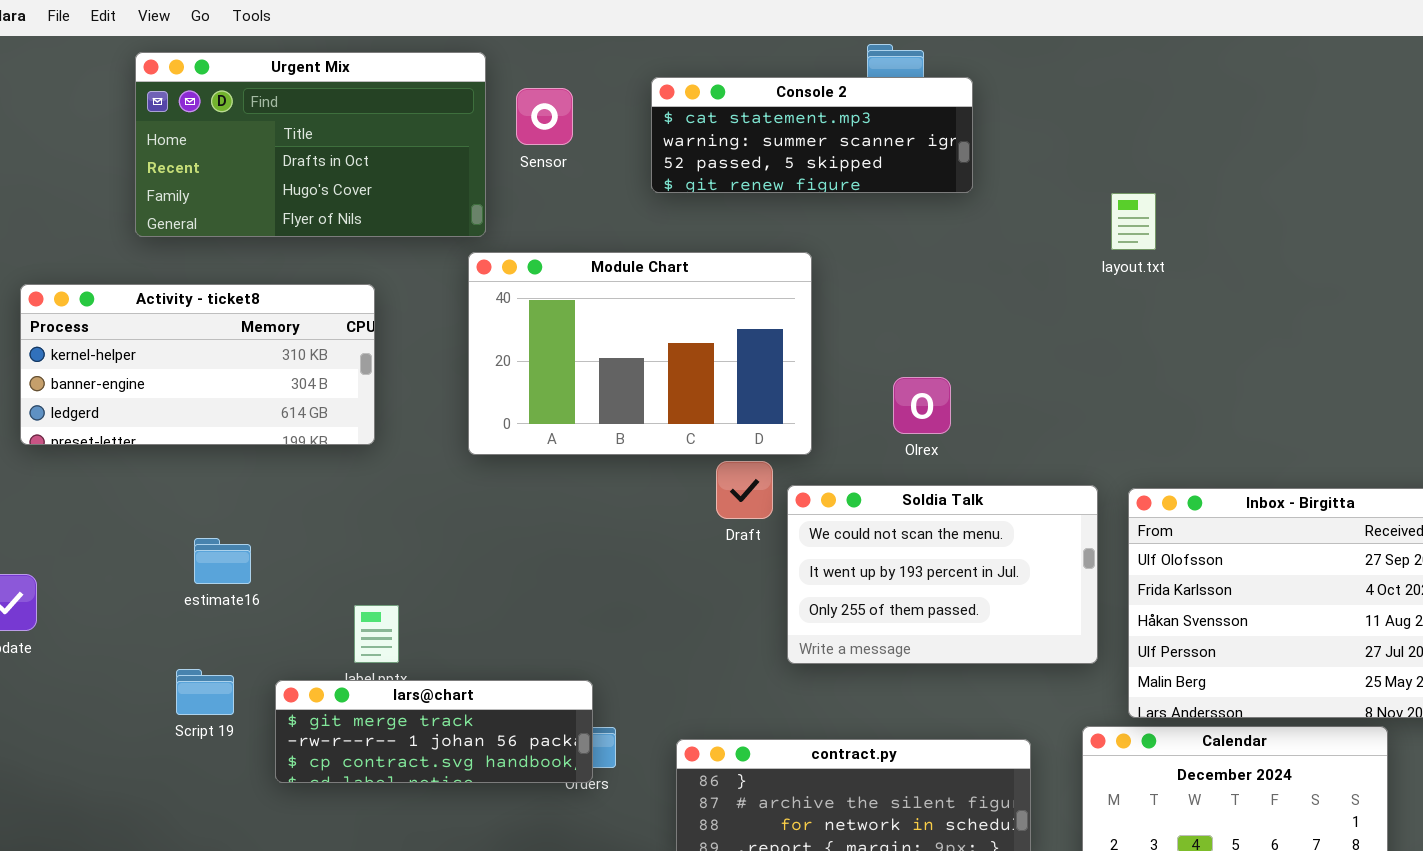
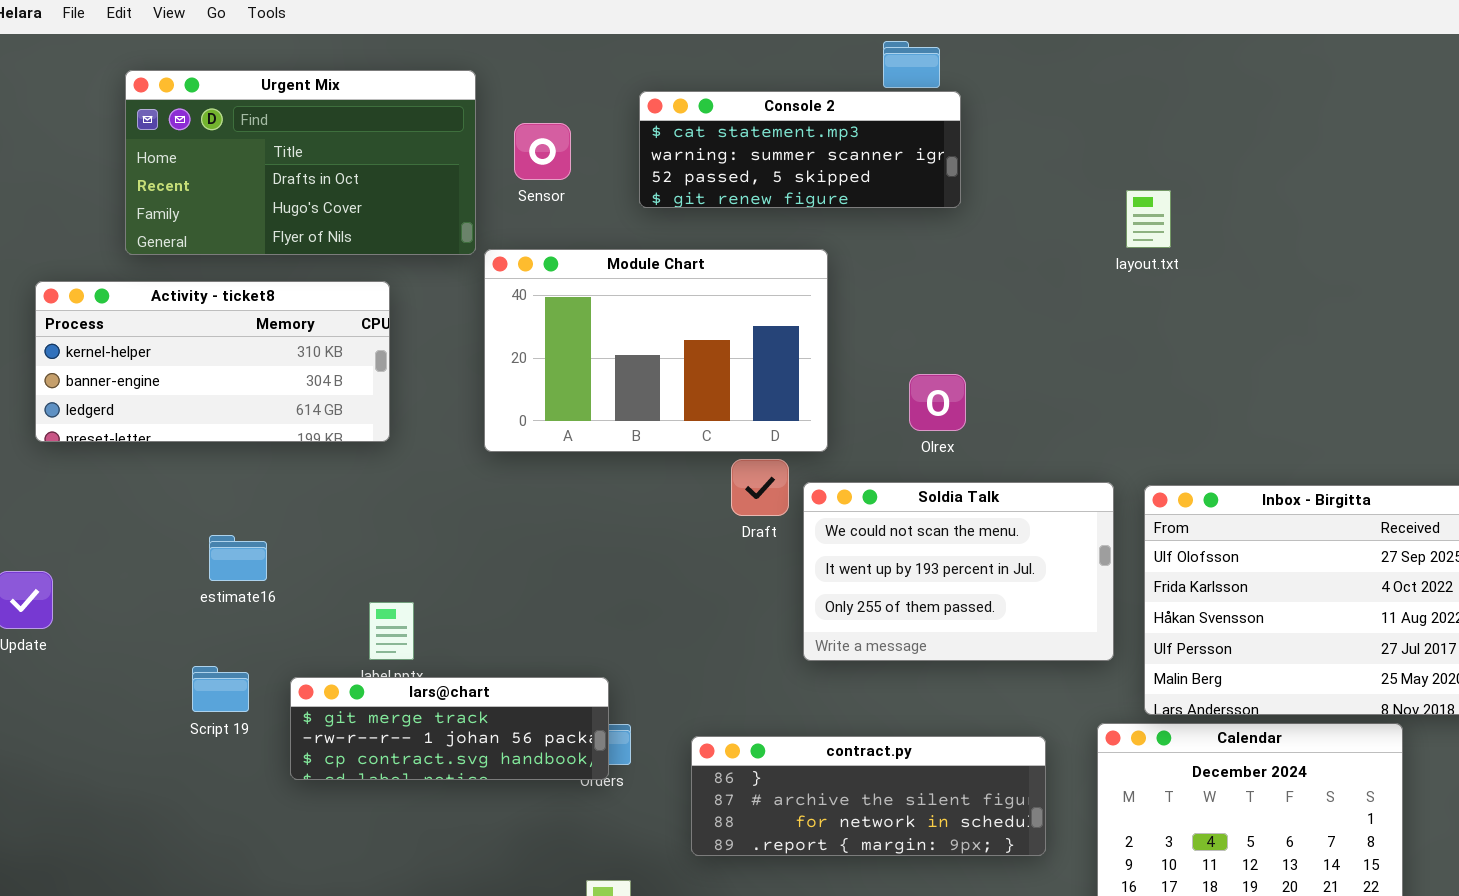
Urgent Mix: [135,52,486,237] -> [125,70,476,255], moved
Console 2: [651,77,973,193] -> [639,91,961,208], moved
Sensor: [516,88,573,145] -> [514,123,571,180], moved

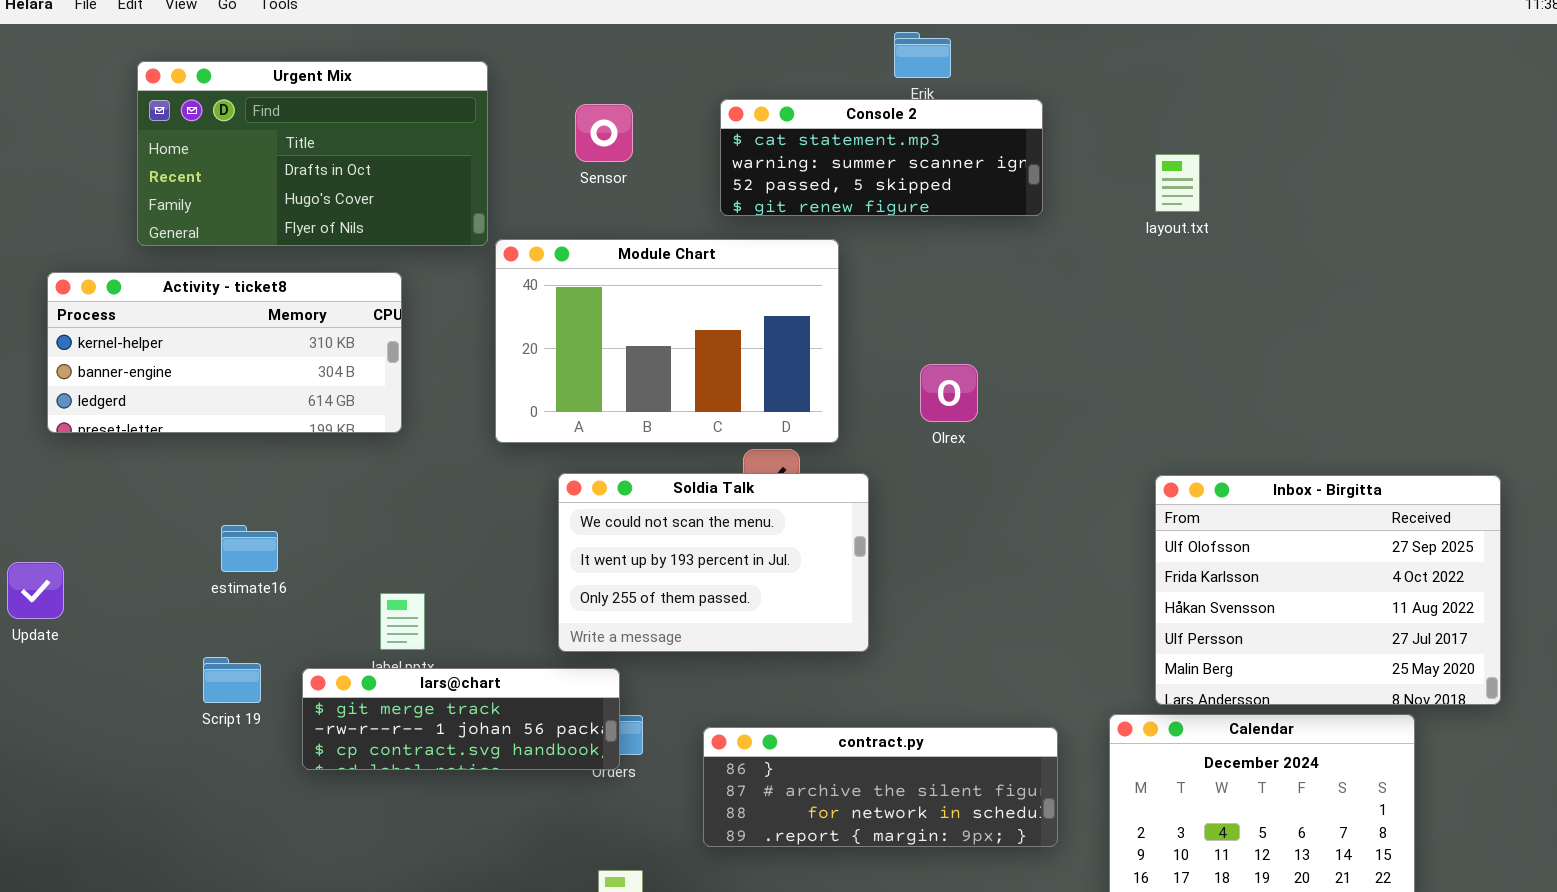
Console 2: [639,91,961,208] -> [720,99,1043,216], moved
Sensor: [514,123,571,180] -> [575,104,633,162], moved
layout.txt: [1126,190,1171,248] -> [1155,154,1200,212], moved
Soldia Talk: [803,482,1114,661] -> [558,473,869,652], moved

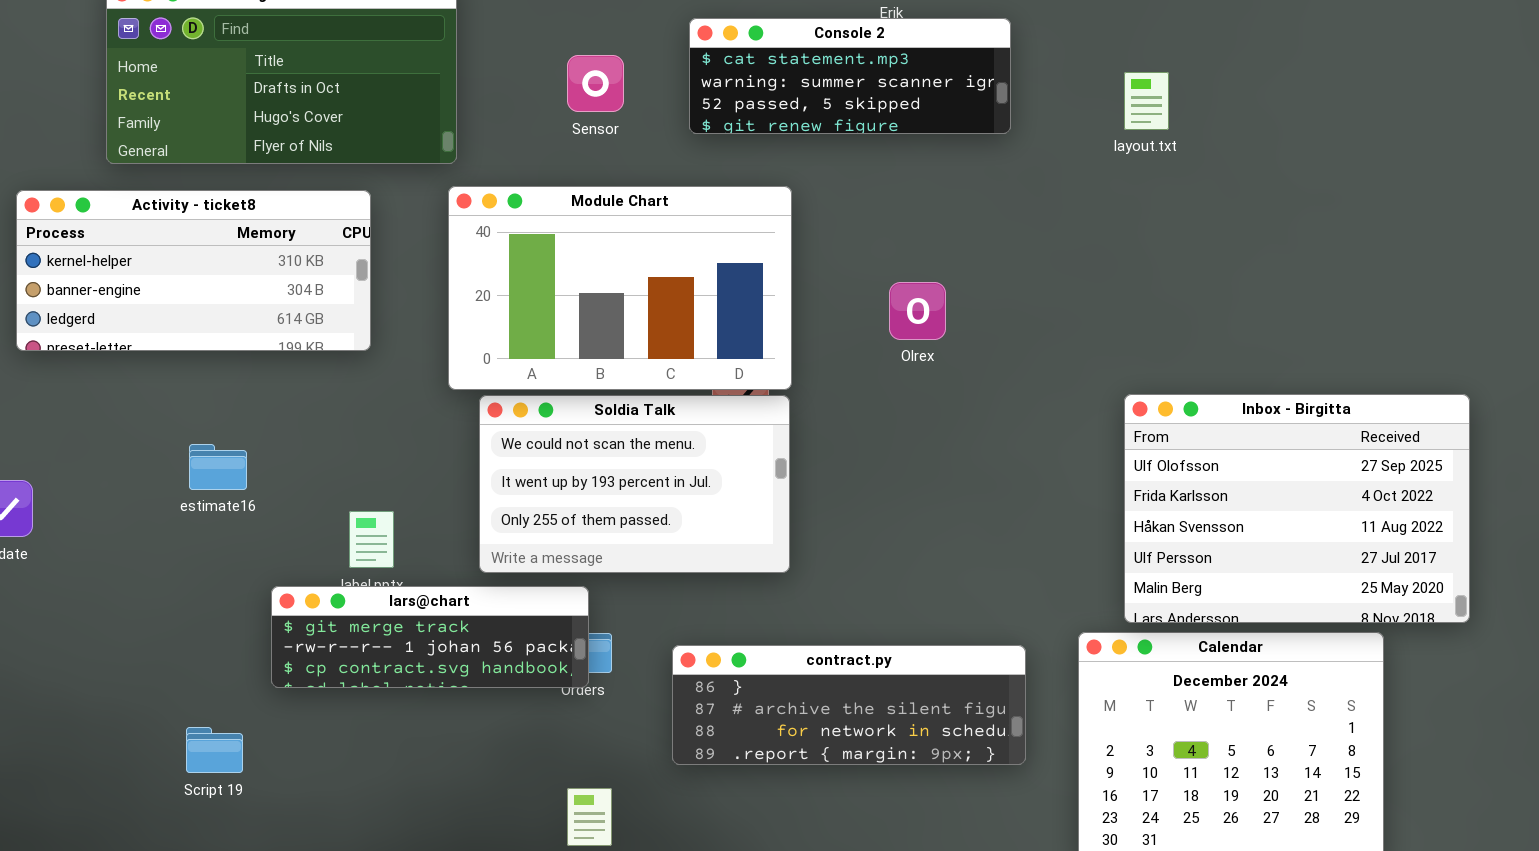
Sensor: [575,104,633,162] -> [567,55,624,112], moved
Module Chart: [495,239,839,443] -> [448,186,792,390], moved
Soldia Talk: [558,473,869,652] -> [479,395,790,573], moved
Script 19: [203,657,261,703] -> [186,727,243,773], moved

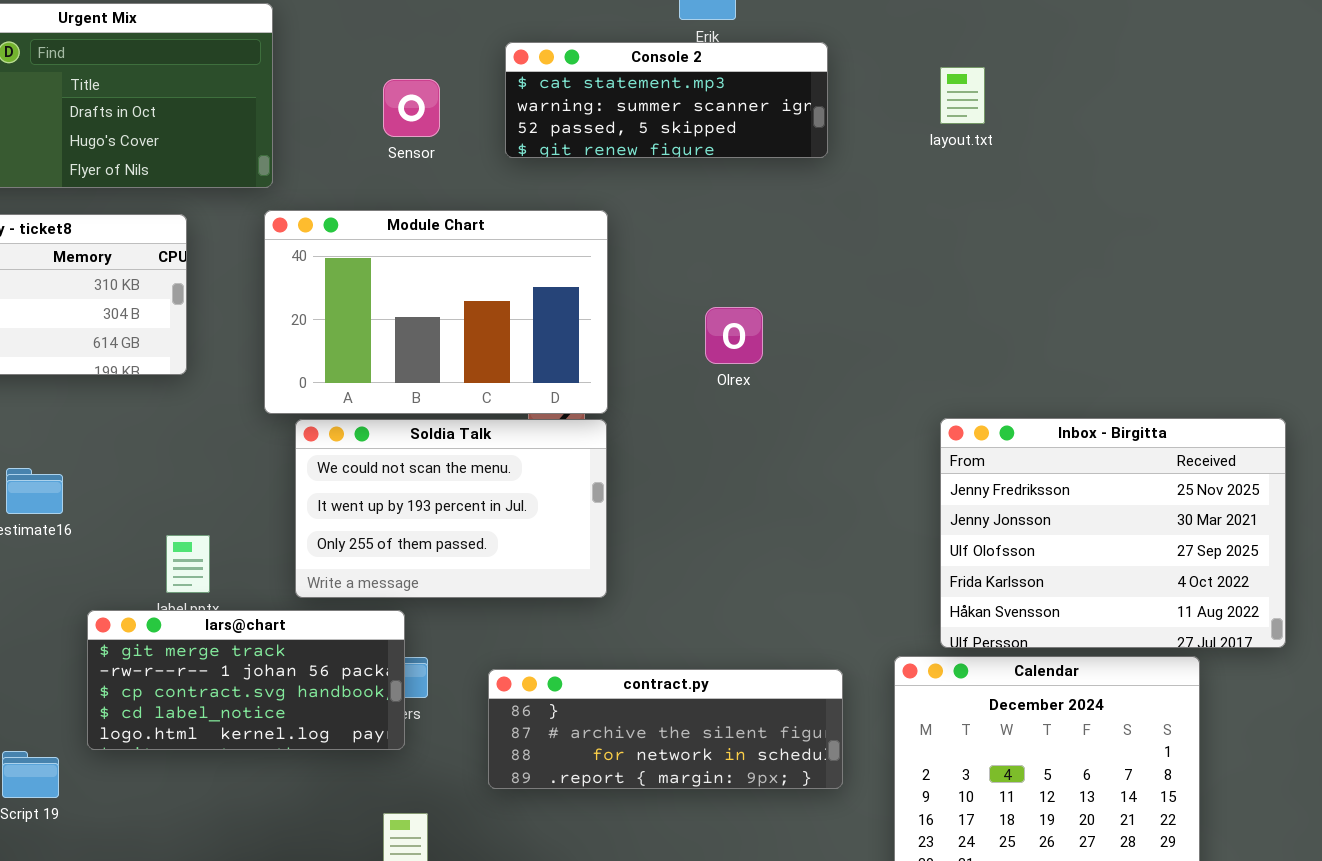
layout.txt: [1124,72,1169,130] -> [940,67,985,124], moved
Inbox - Birgitta: [1124,394,1470,623] -> [940,418,1286,648], scrolled up 2 rows
lars@chart: [271,586,589,688] -> [87,610,405,750], resized

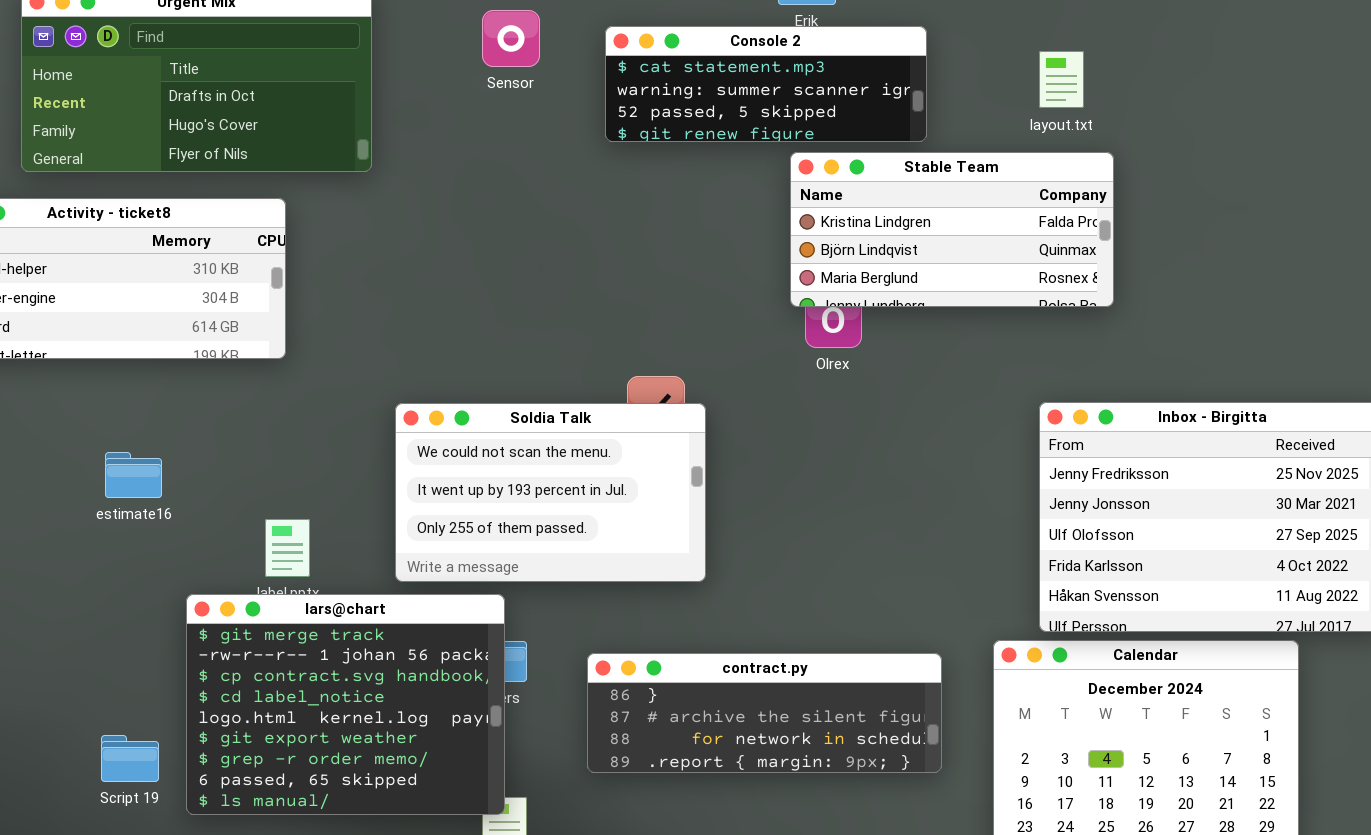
Sensor: [383,79,440,137] -> [482,10,540,67], moved
Stable Team: none -> [790,152,1114,307], opened
Module Chart: [264,210,608,414] -> none, closed
lars@chart: [87,610,405,750] -> [186,594,505,815], resized

